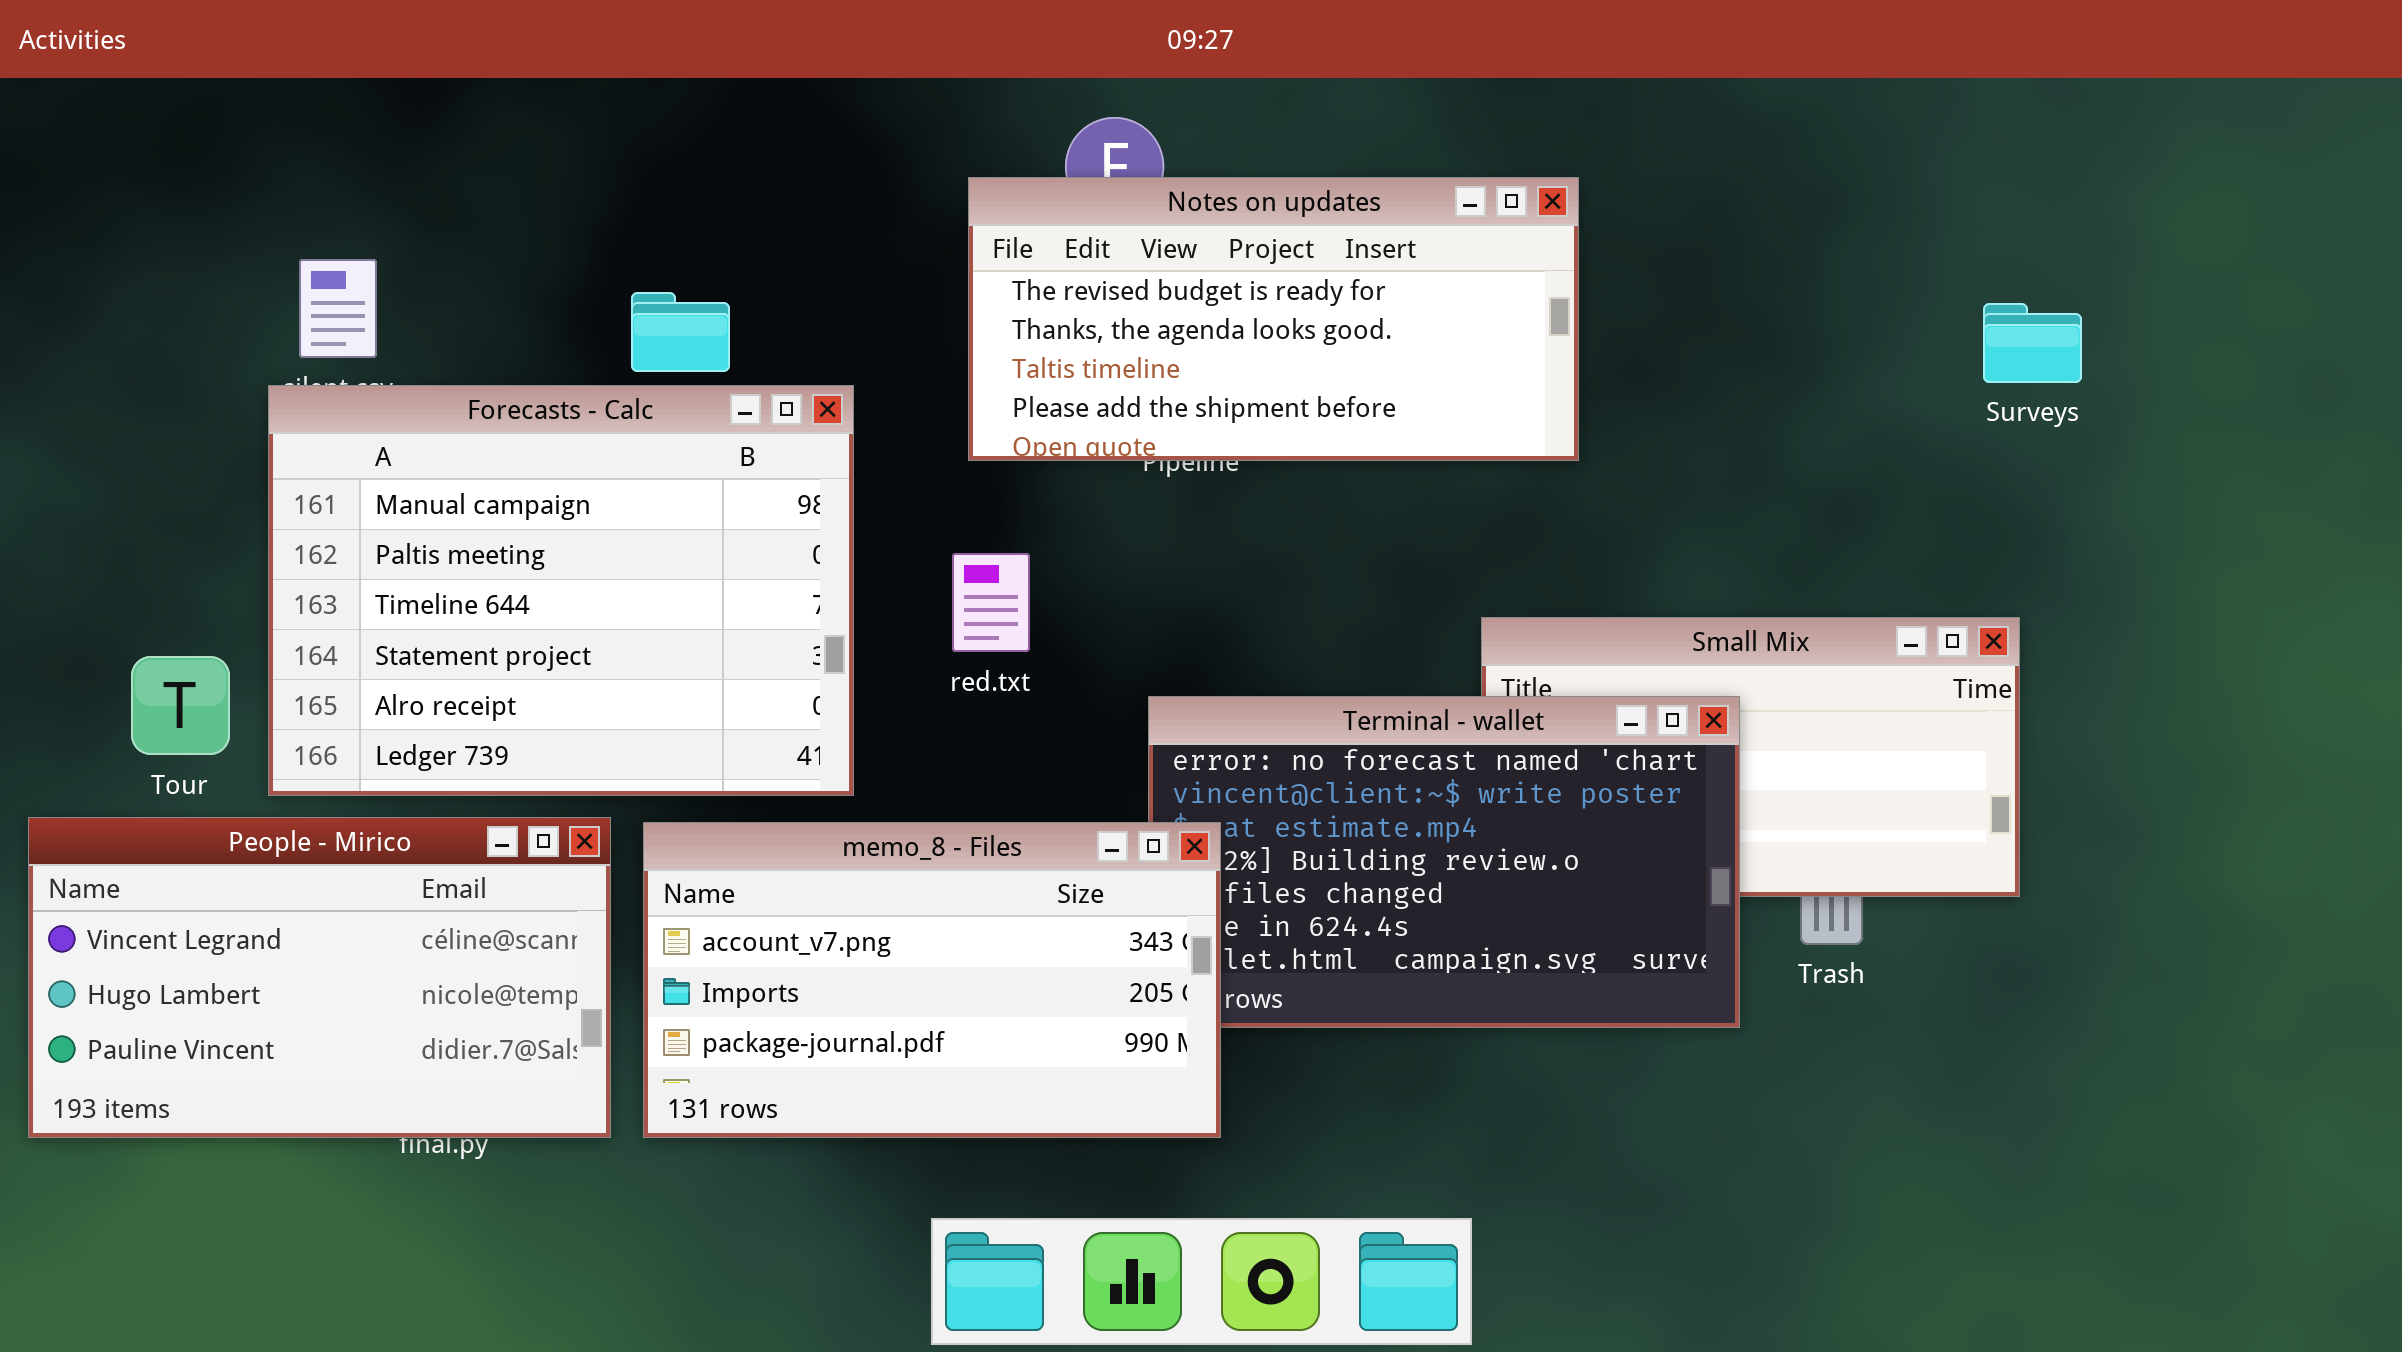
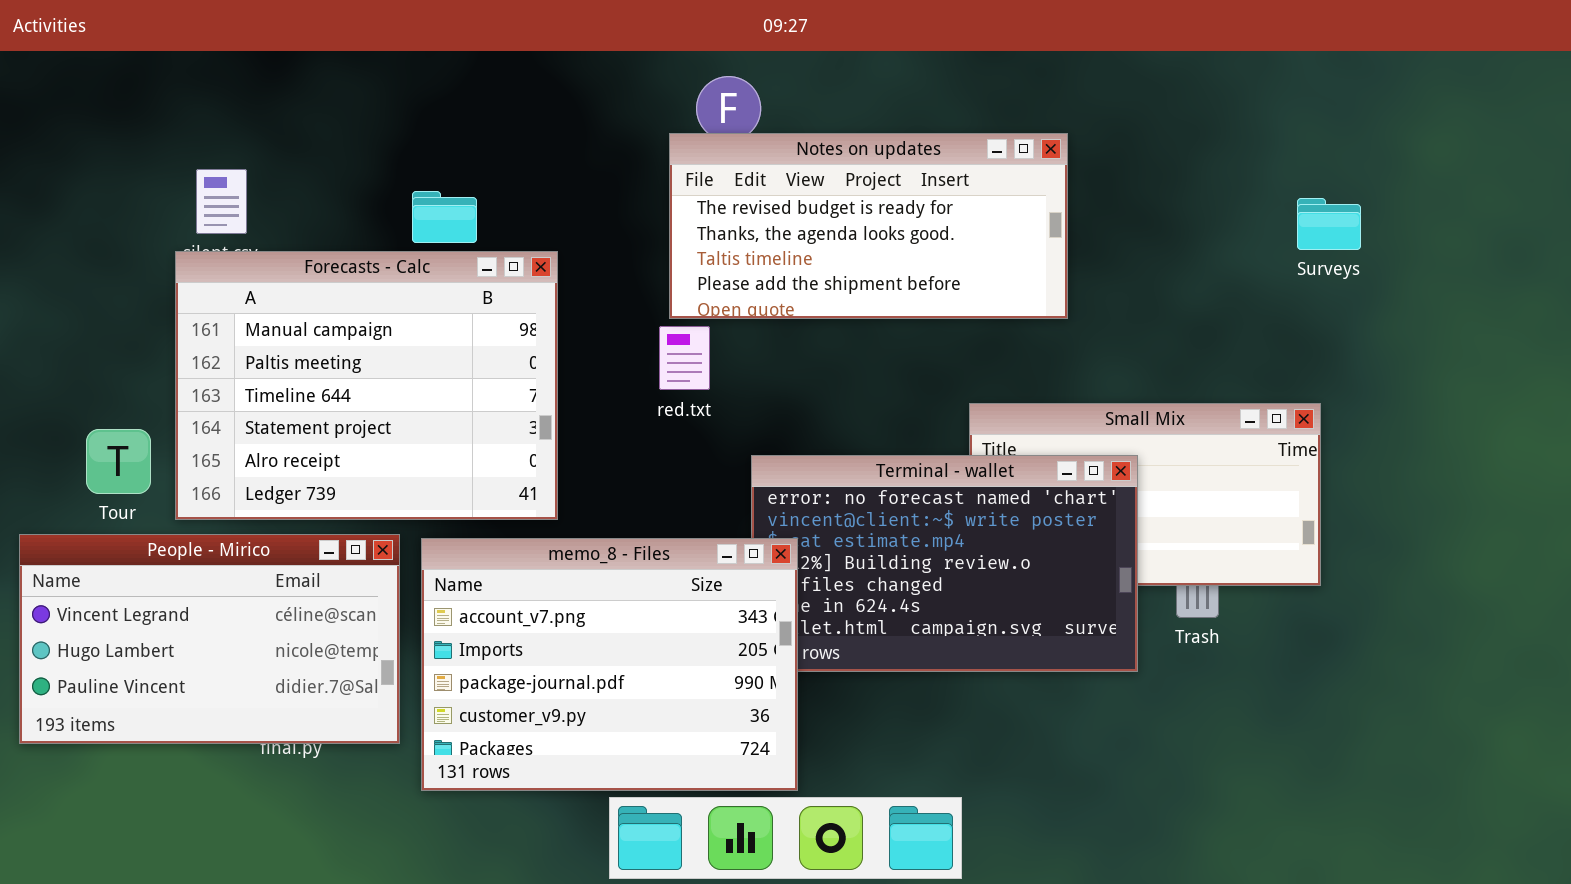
Notes on updates: [968,177,1579,461] -> [669,133,1068,319], moved
red.txt: [952,553,1030,652] -> [659,326,710,390], moved
memo_8 - Files: [643,822,1221,1138] -> [421,538,798,791], resized

